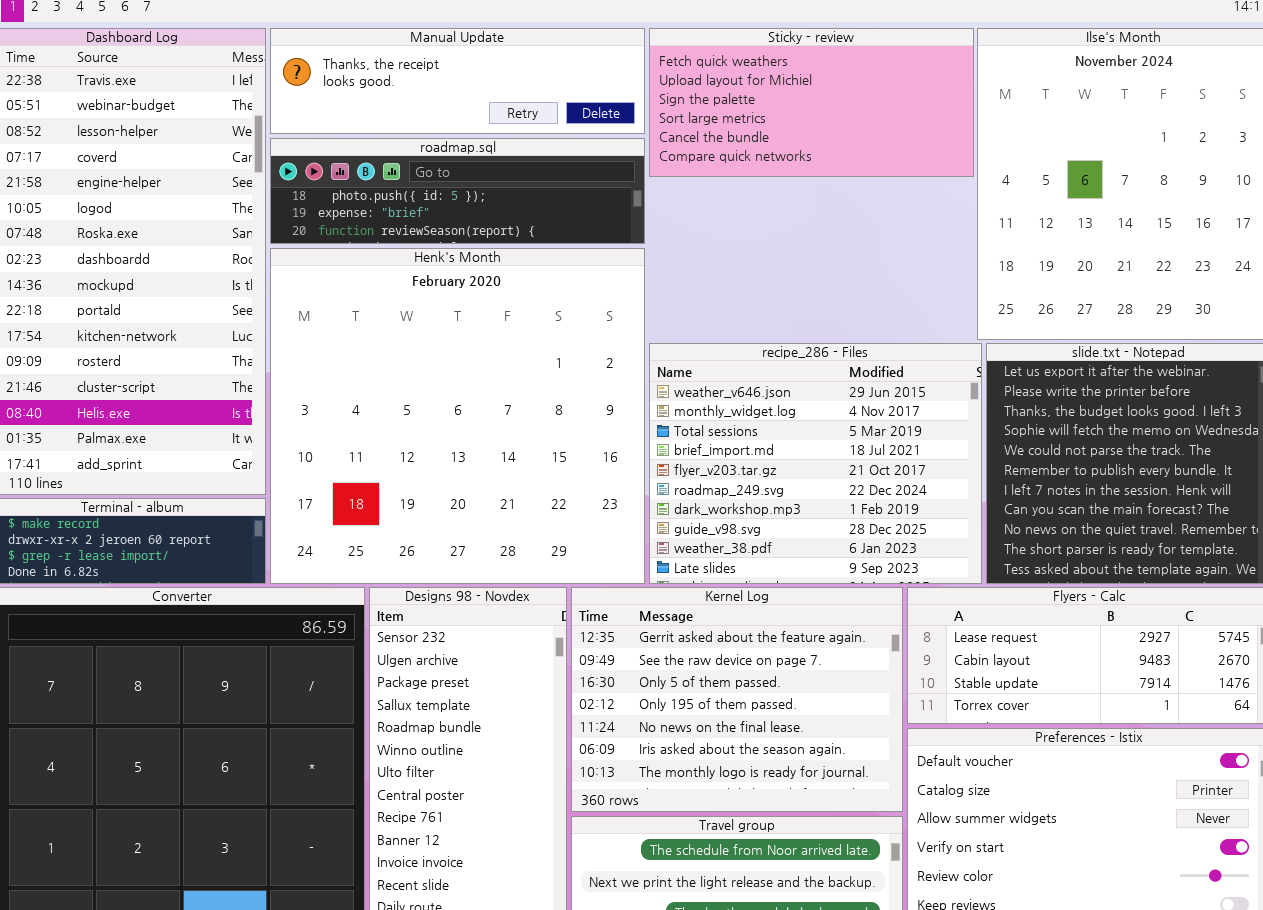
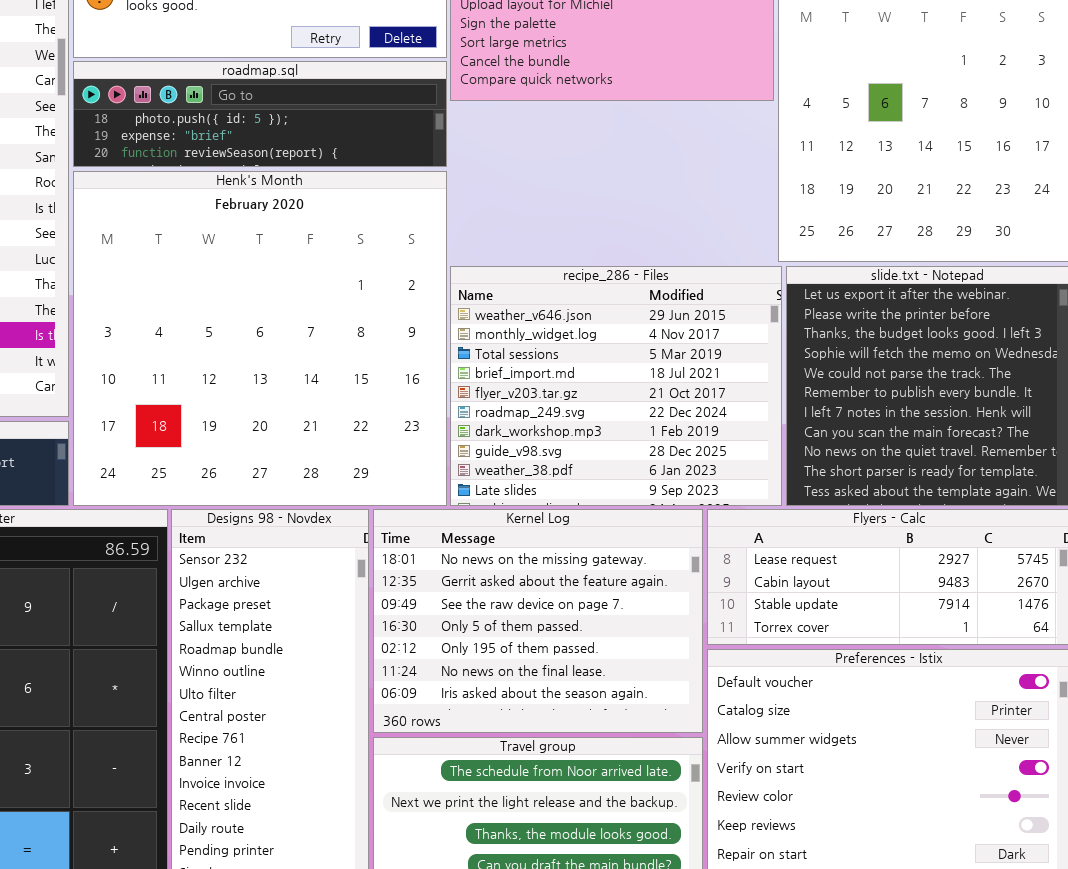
Kernel Log: [571,587,903,812] -> [373,509,703,733], scrolled up 1 row

